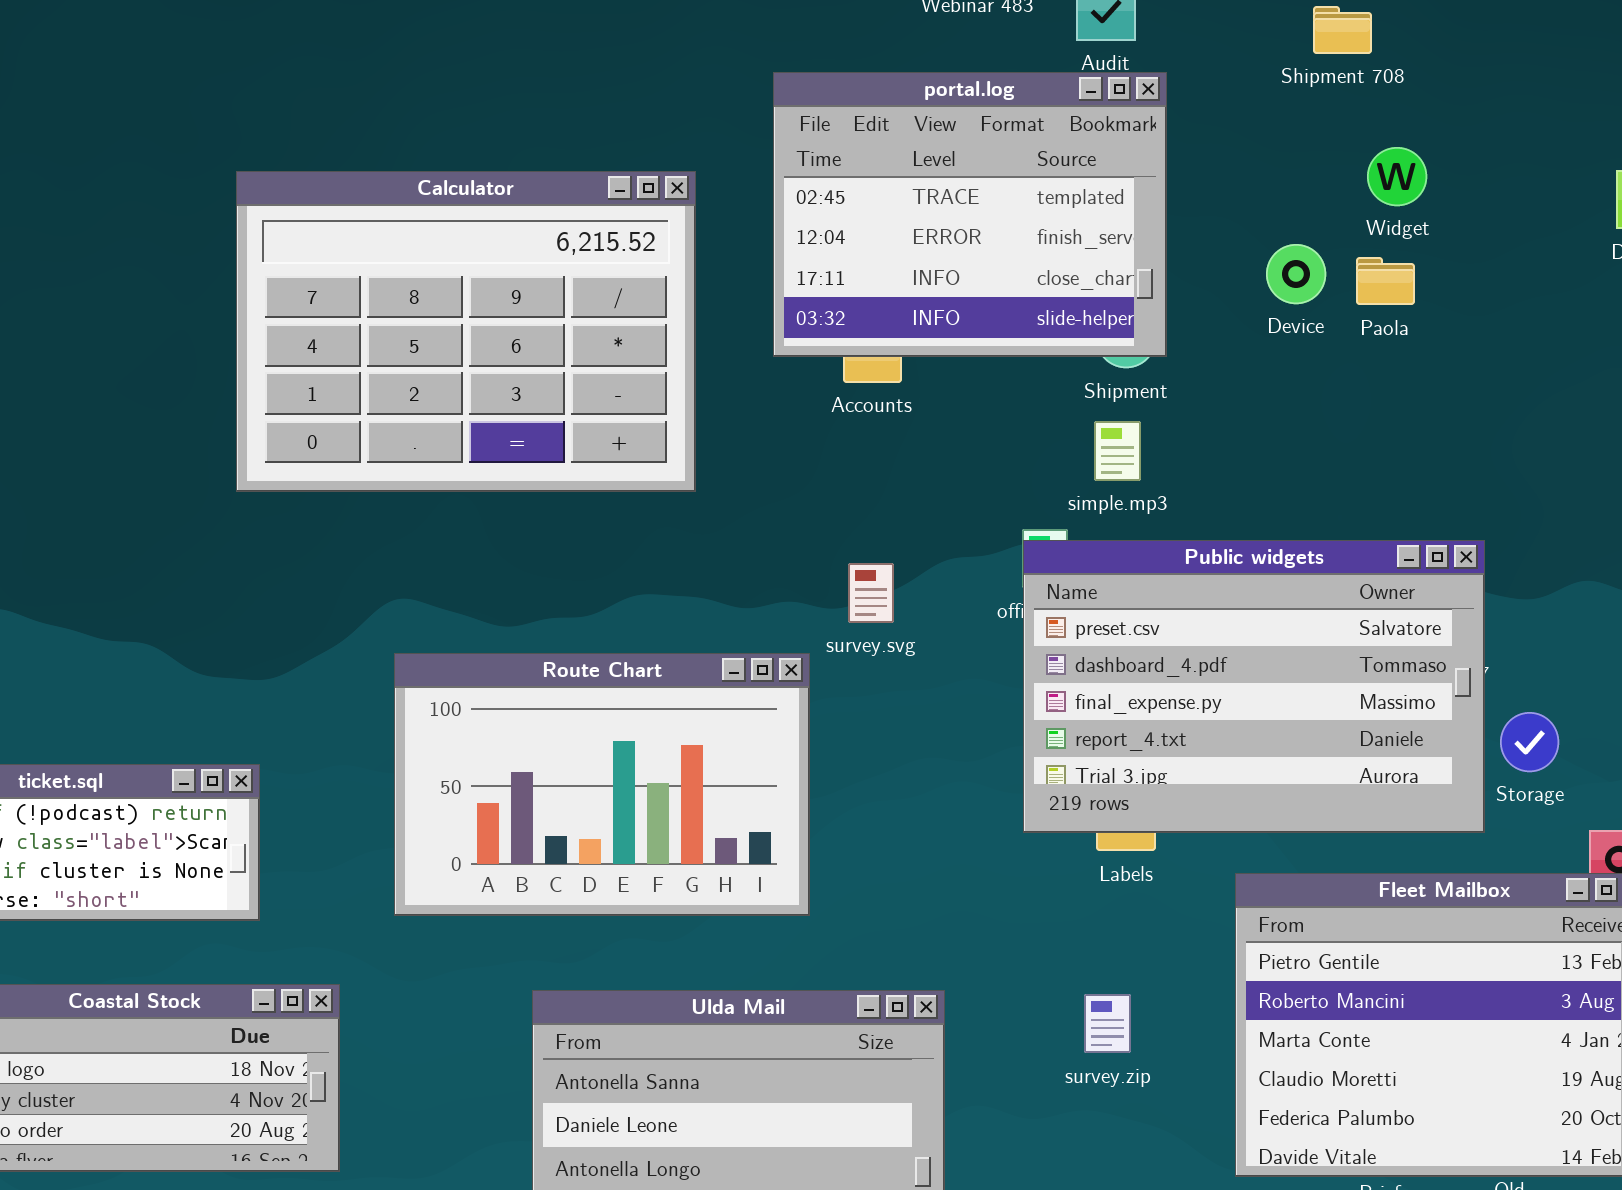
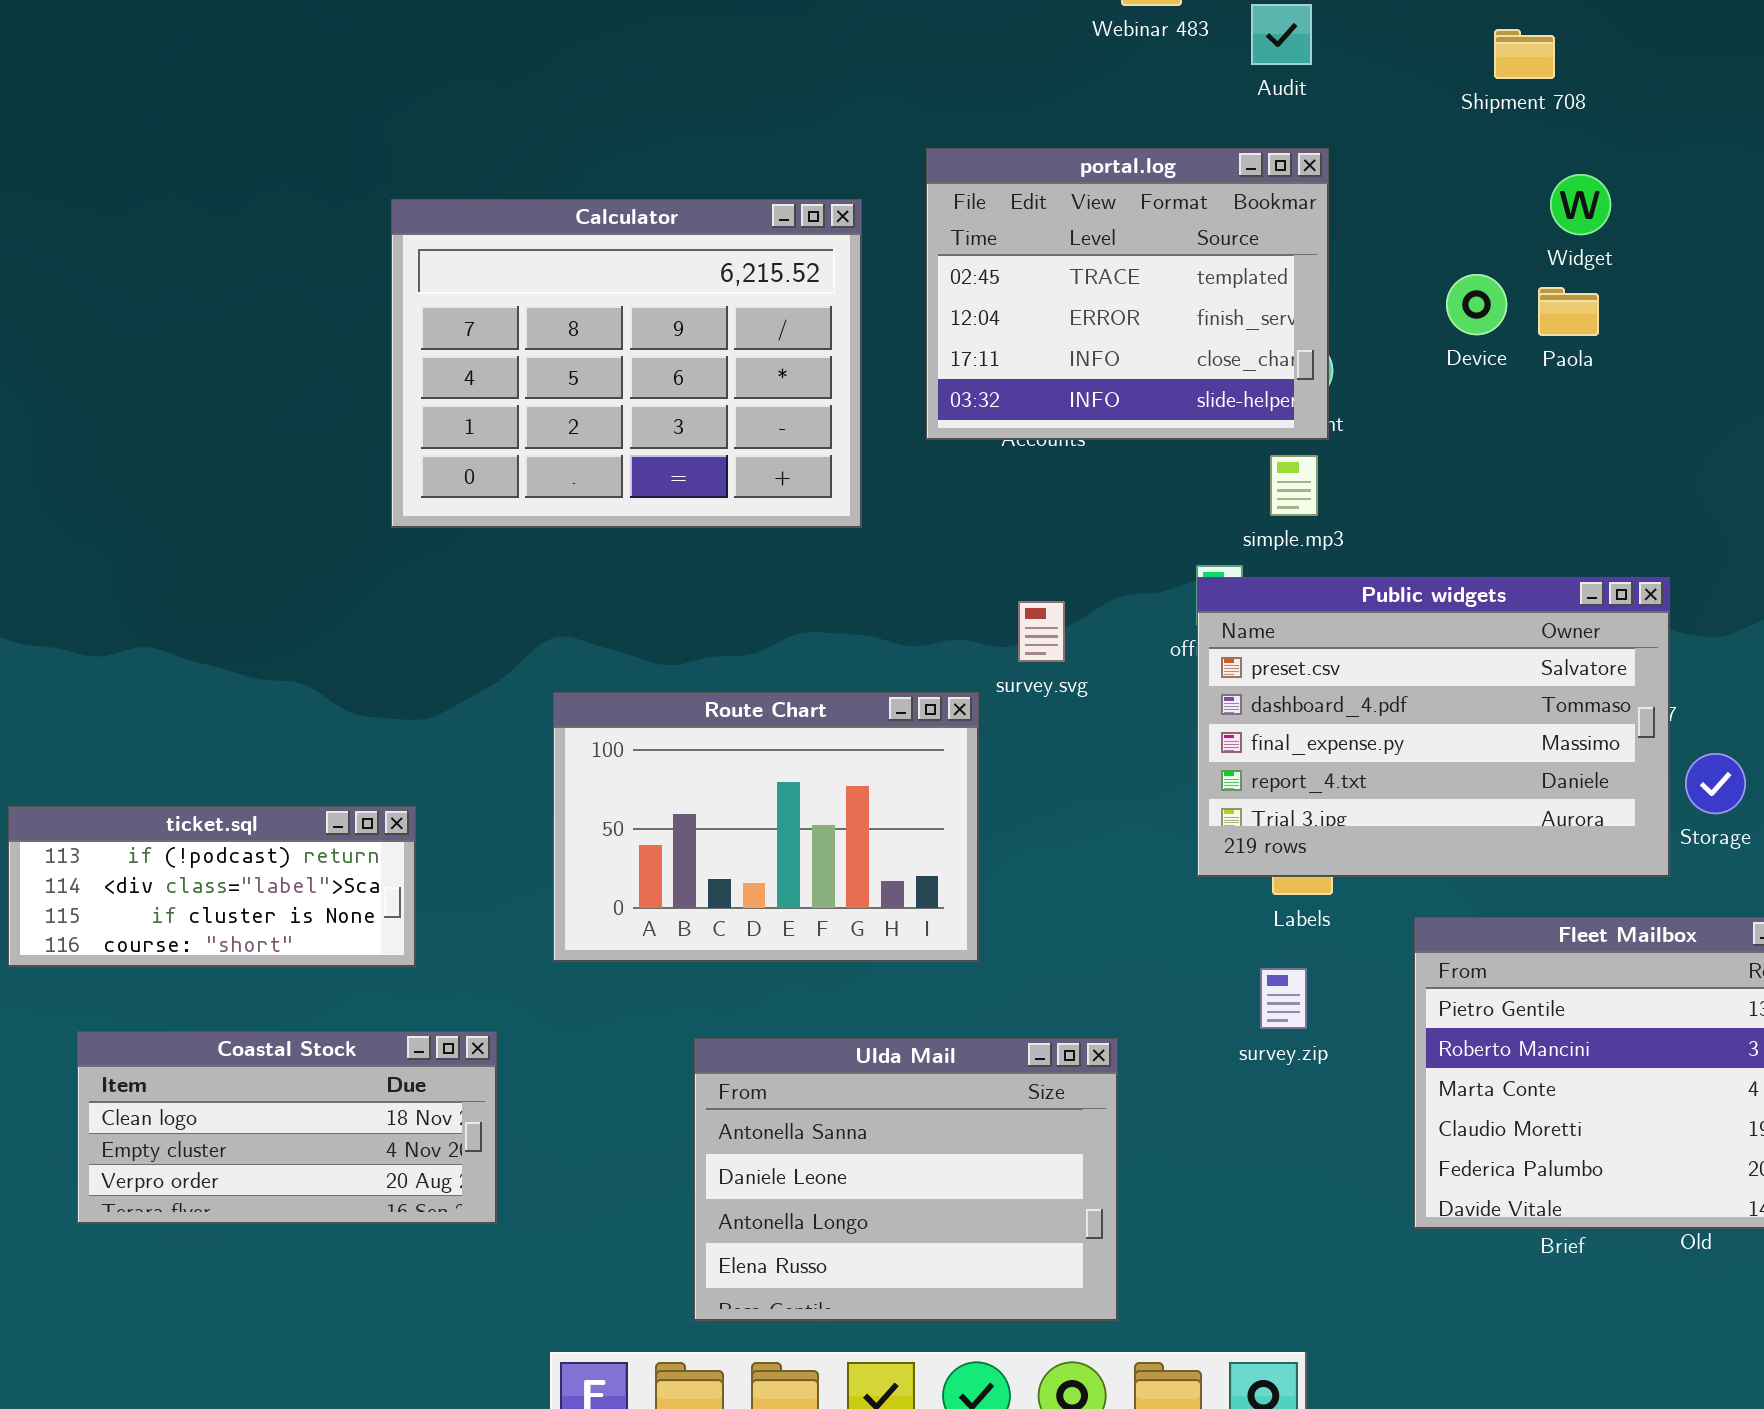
portal.log: [773,72,1167,357] -> [926,148,1329,440], moved
survey.zip: [1084,994,1131,1053] -> [1260,968,1307,1029], moved

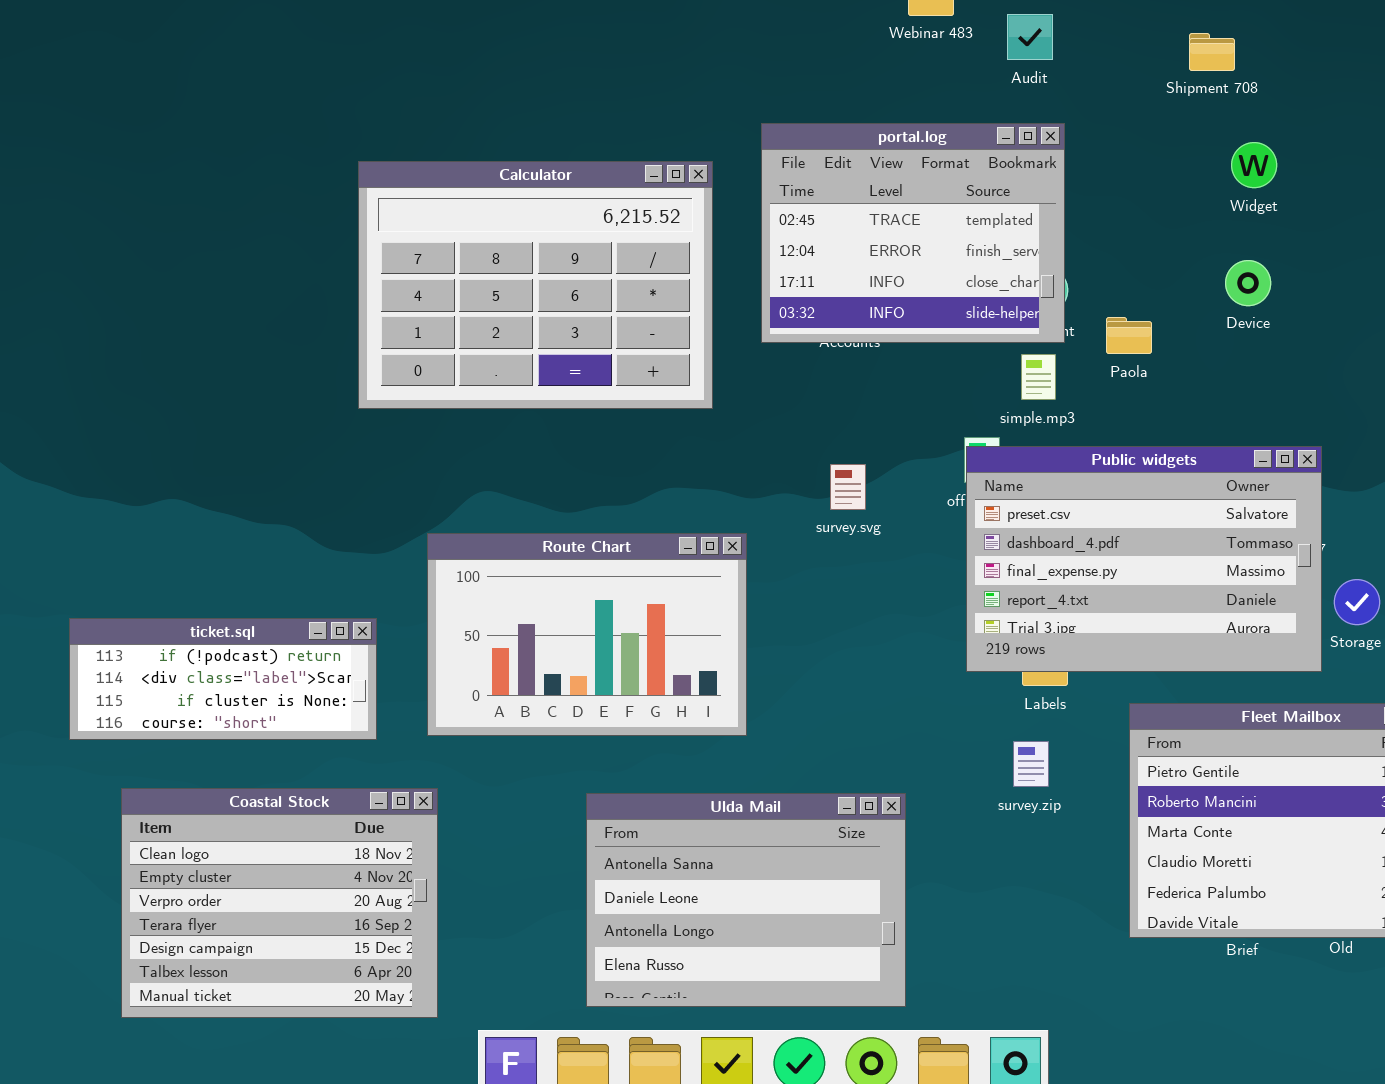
Device: [1446,274,1507,335] -> [1225,260,1271,306], moved
Paola: [1538,287,1599,336] -> [1106,317,1152,354], moved
Route Chart: [553,692,979,962] -> [427,533,747,736], moved
Coastal Stock: [77,1031,497,1224] -> [121,788,438,1018], resized

